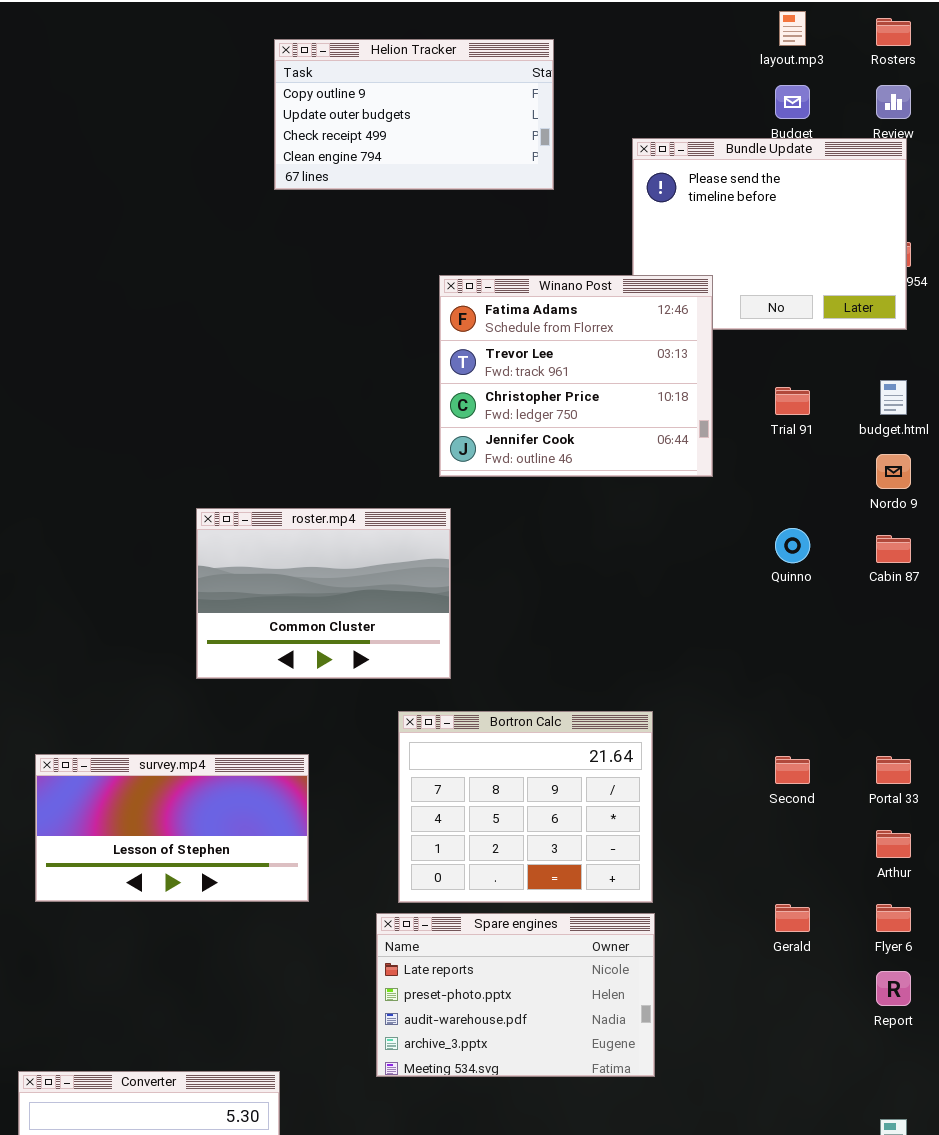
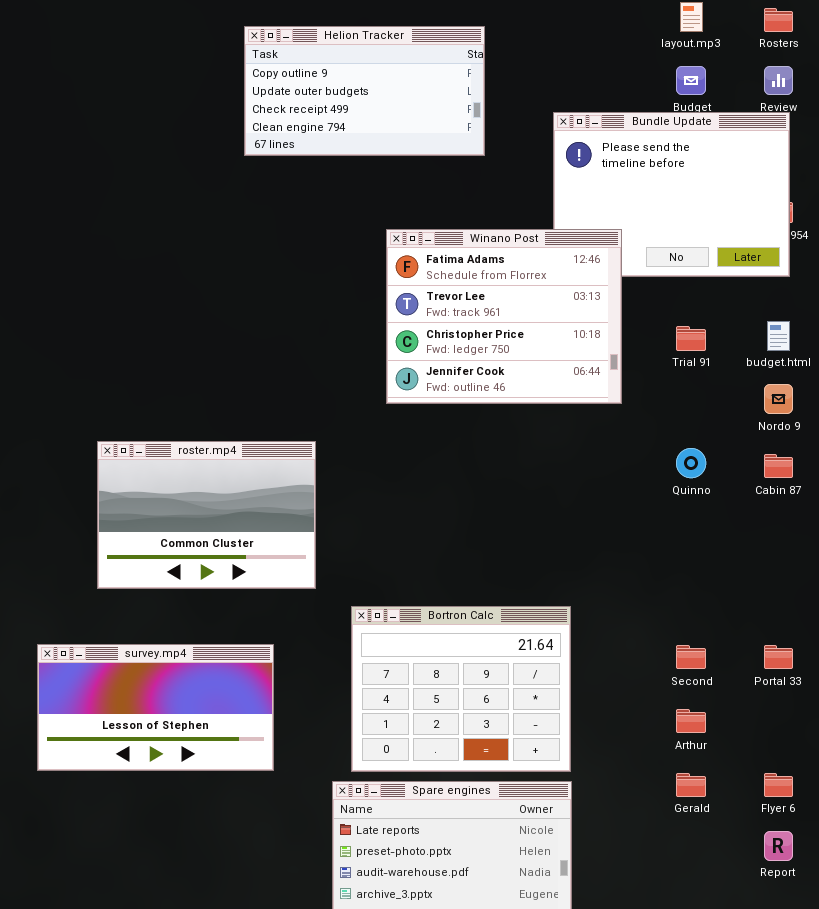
roster.mp4: [196,508,451,679] -> [97,441,316,589], moved
Arthur: [876,830,911,858] -> [676,709,706,733], moved

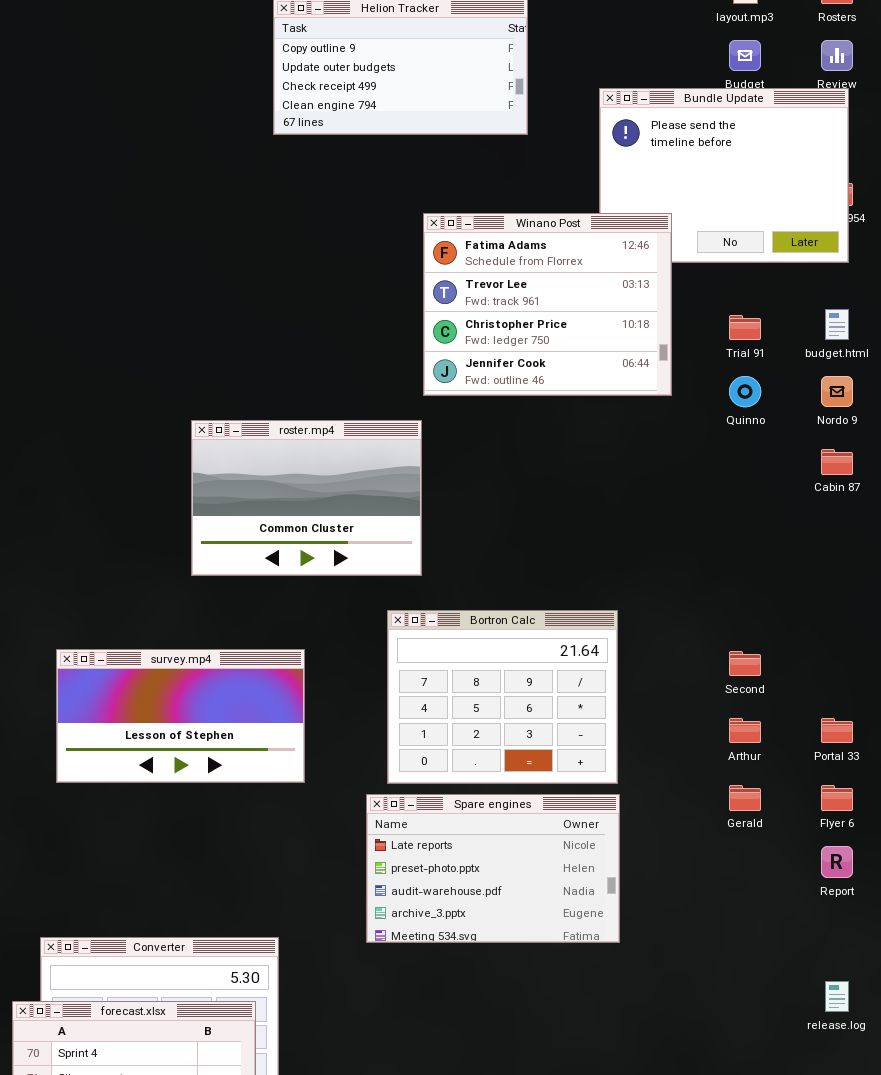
roster.mp4: [97,441,316,589] -> [191,420,422,576], moved
Quinno: [676,448,706,478] -> [729,376,761,407], moved
Portal 33: [764,645,793,669] -> [821,718,853,743], moved

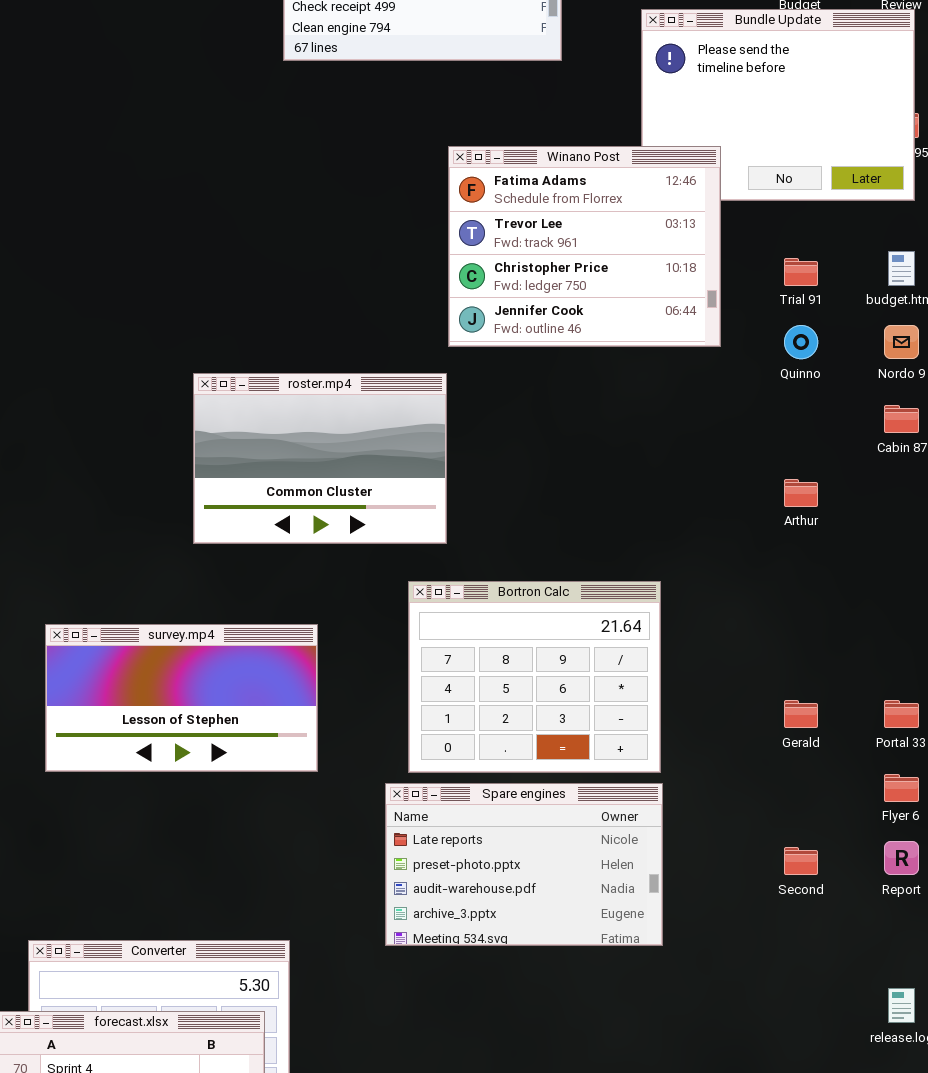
Second: [729,651,761,676] -> [784,847,818,875], moved
Arthur: [729,718,761,743] -> [784,479,818,507], moved
Gerald: [729,785,761,811] -> [784,700,818,728], moved

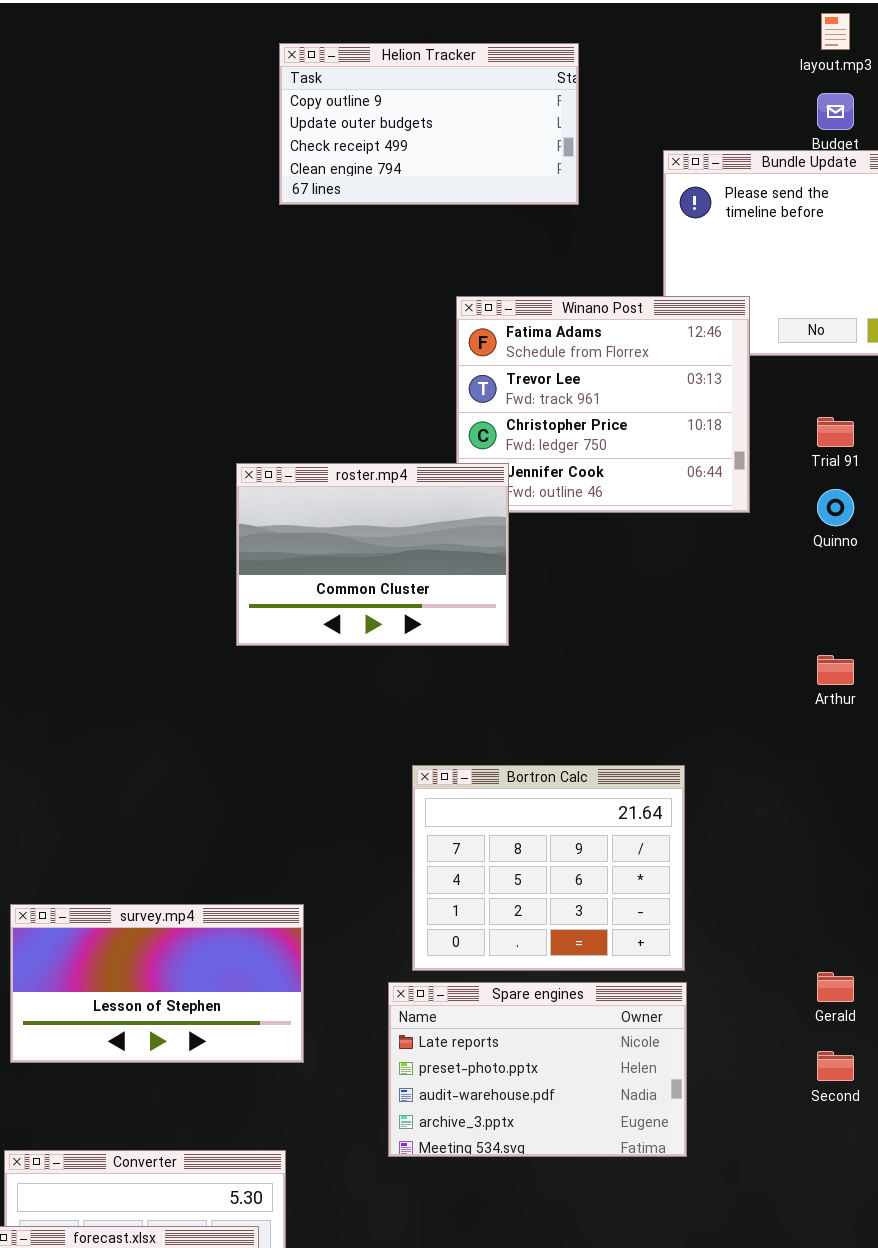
roster.mp4: [193,373,447,544] -> [236,463,509,646], moved
survey.mp4: [45,624,318,772] -> [10,904,304,1063], moved
Gerald: [784,700,818,728] -> [817,972,854,1002], moved

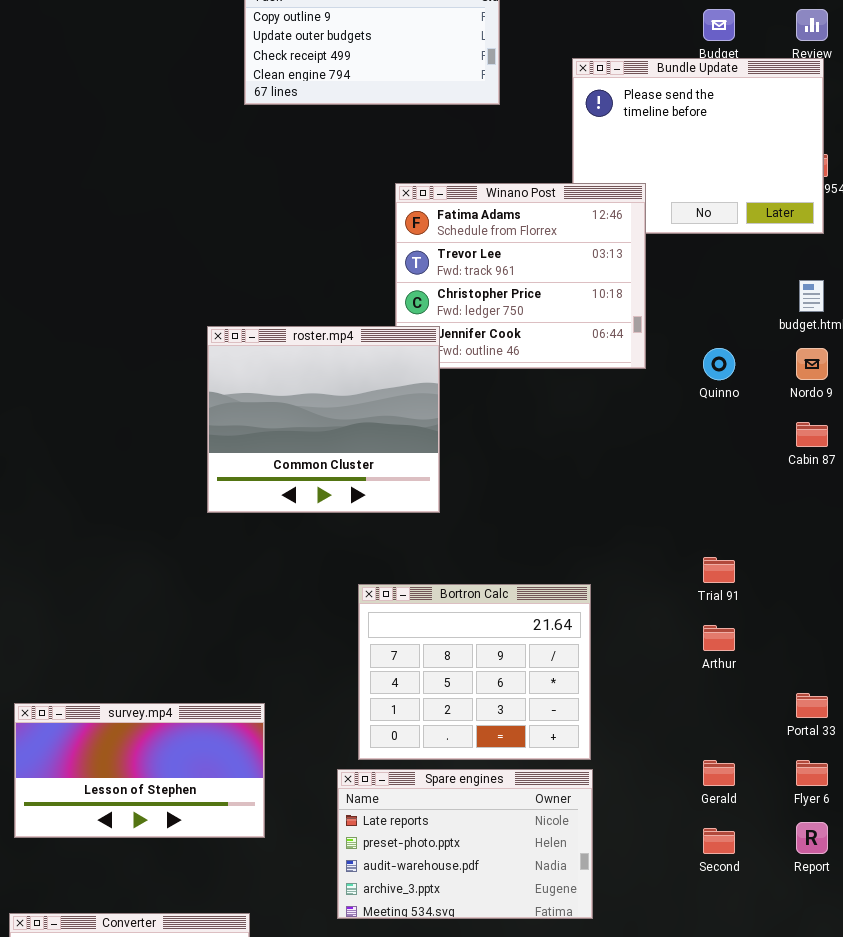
Trial 91: [817,417,854,447] -> [703,557,735,583], moved
roster.mp4: [236,463,509,646] -> [207,326,440,513], resized
Arthur: [817,655,854,685] -> [703,625,735,651], moved

